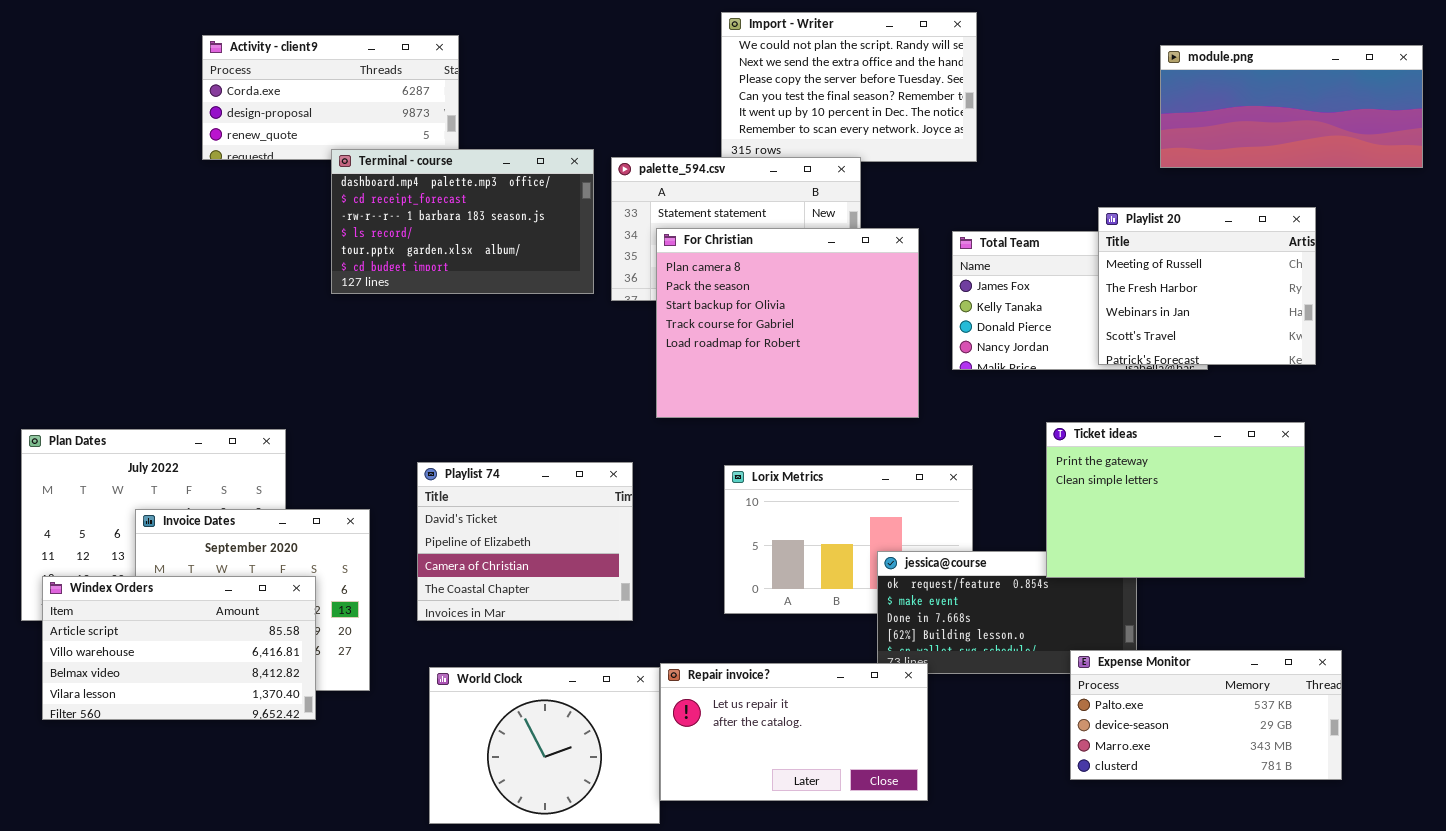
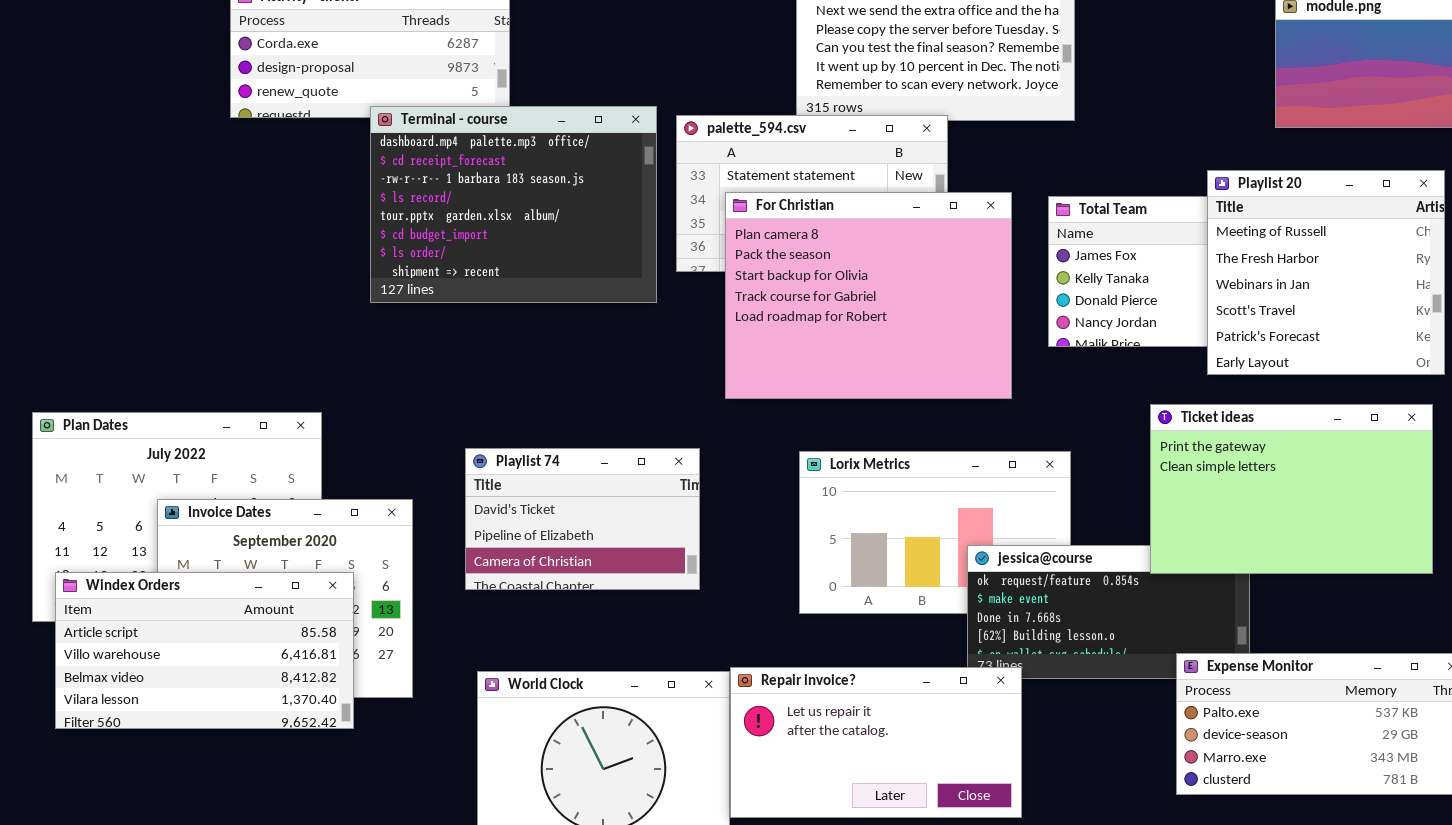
Terminal - course: [331,149,594,294] -> [370,106,657,303], resized
Playlist 20: [1098,207,1316,365] -> [1207,170,1445,375], resized
Playlist 74: [417,462,633,621] -> [465,448,700,590], resized

